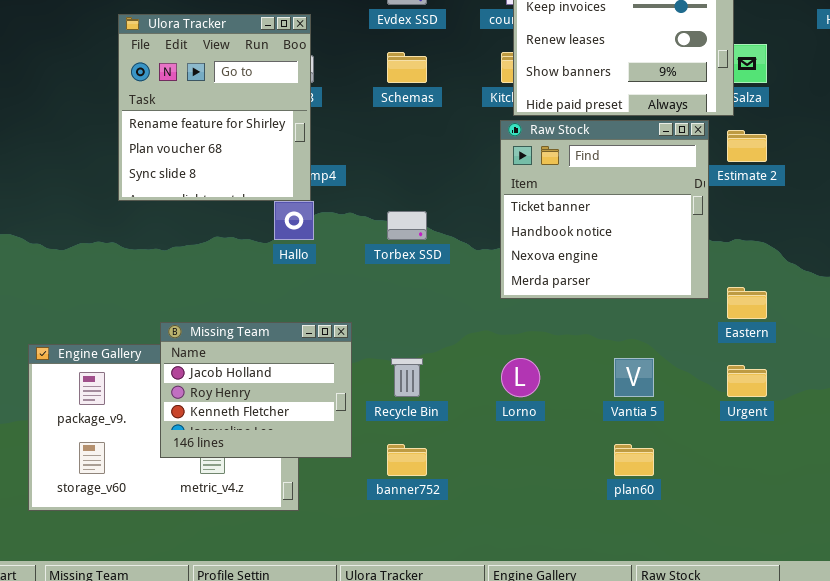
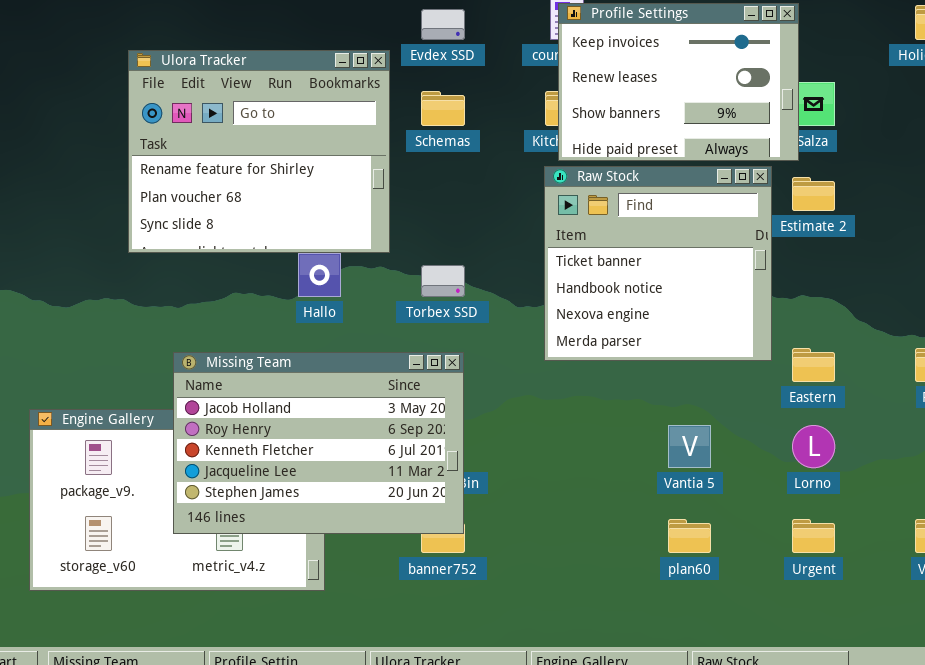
Ulora Tracker: [118,14,311,201] -> [128,50,390,253], resized
Missing Team: [160,322,352,458] -> [173,352,464,534], resized
Lorno: [501,358,540,397] -> [792,425,835,468], moved
Urgent: [727,365,767,397] -> [792,519,835,553], moved

